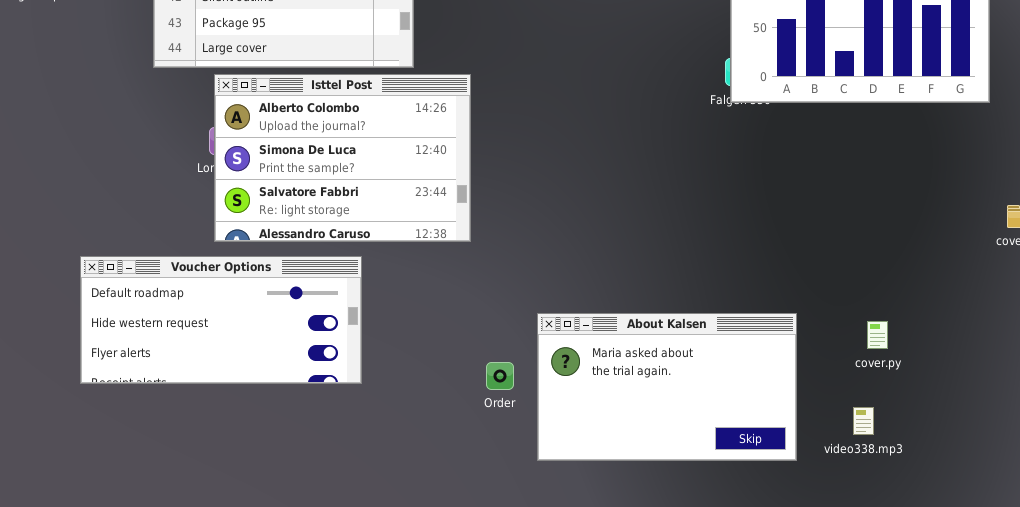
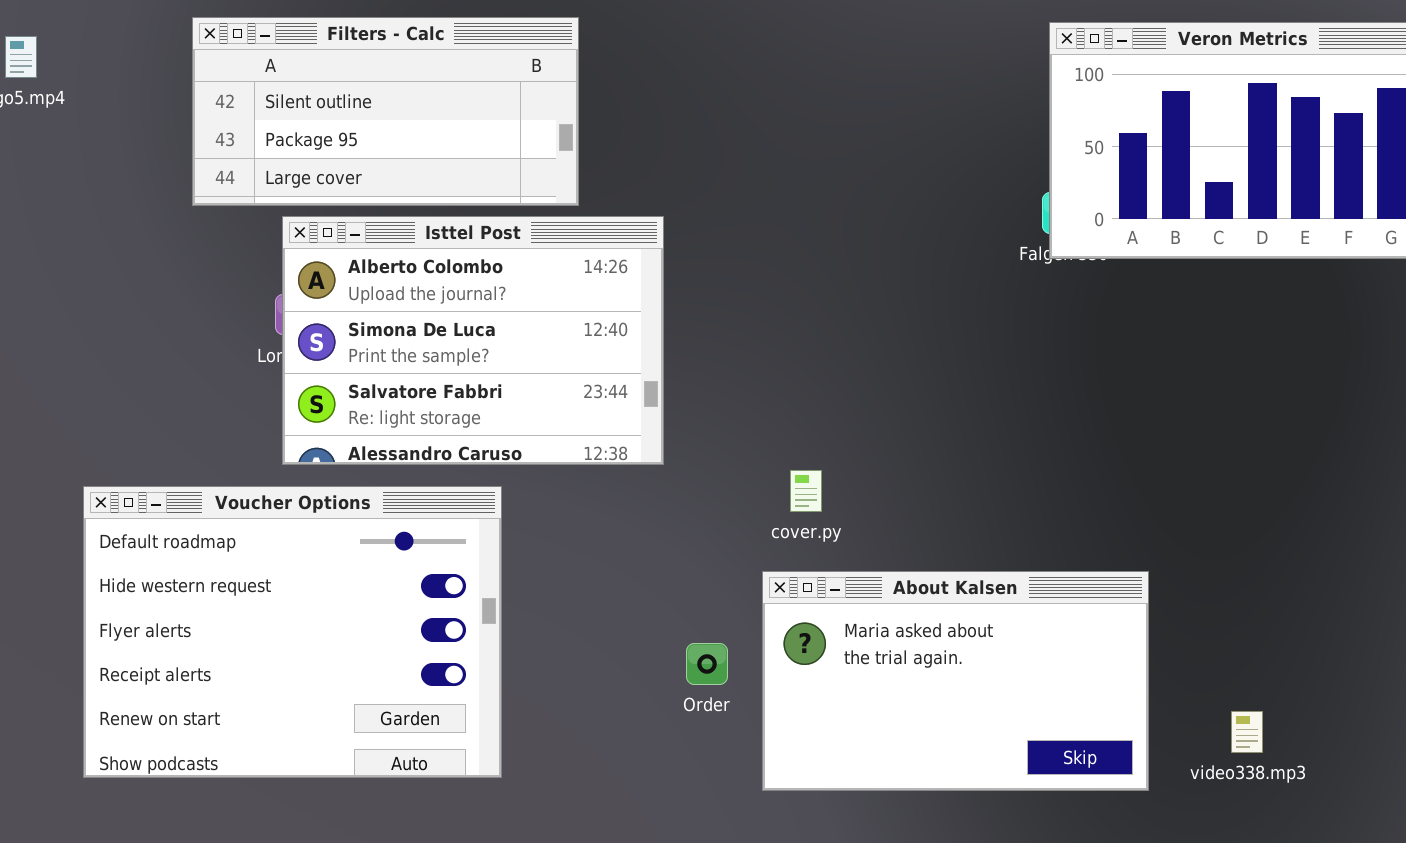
Voucher Options: [80,256,362,384] -> [83,486,502,778], resized
cover.py: [867,321,888,349] -> [790,470,822,512], moved

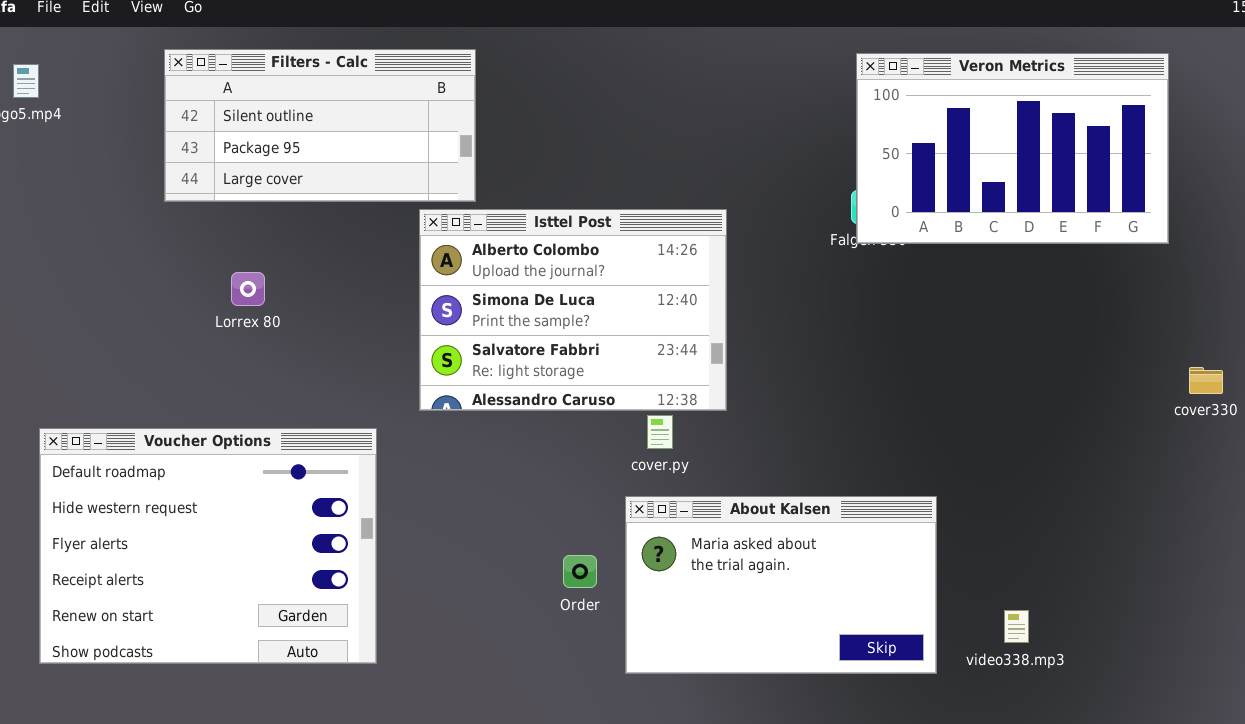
Isttel Post: [282,216,664,465] -> [419,209,727,411], moved
Voucher Options: [83,486,502,778] -> [39,428,377,664], moved

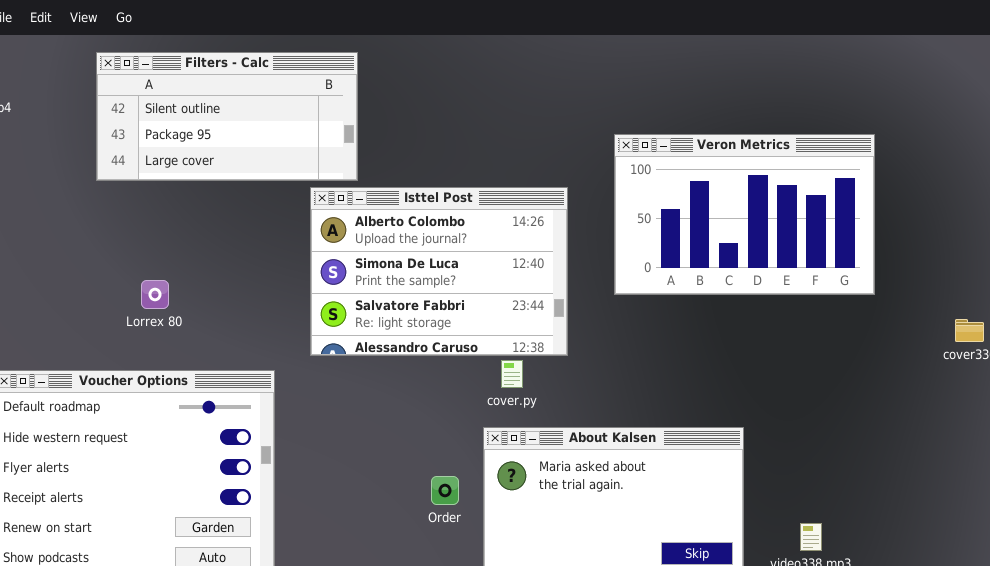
Veron Metrics: [856,53,1169,244] -> [614,134,875,295], moved
Lorrex 80: [231,272,265,306] -> [141,280,169,309], moved

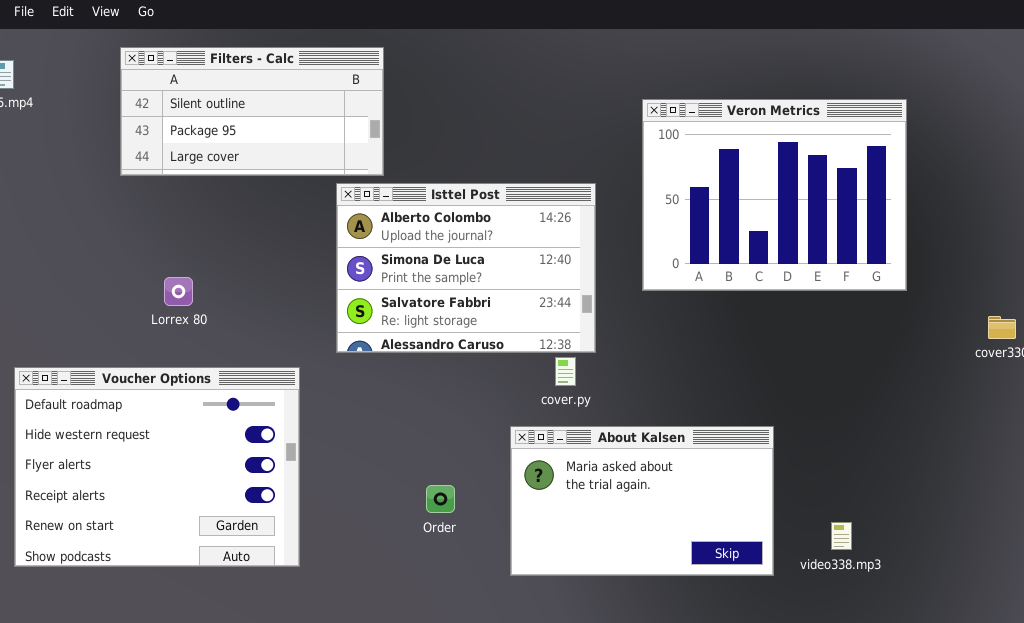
Veron Metrics: [614,134,875,295] -> [642,99,907,291], resized
cover.py: [501,360,523,388] -> [555,357,576,386], moved
Order: [431,476,459,505] -> [426,485,455,513], moved

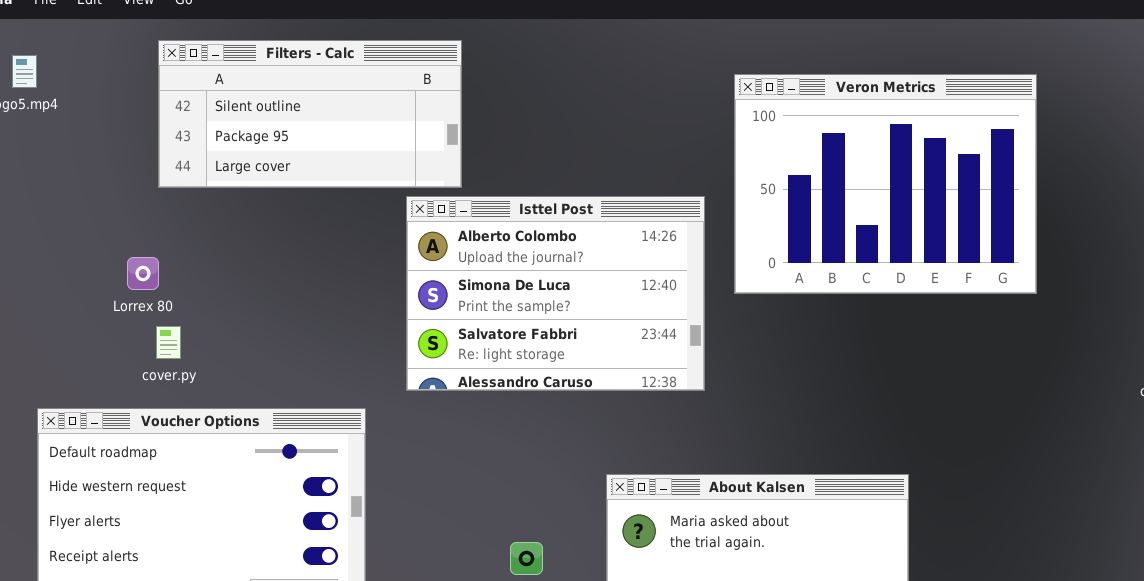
Veron Metrics: [642,99,907,291] -> [734,74,1037,294], moved
Lorrex 80: [164,277,193,306] -> [127,257,159,290], moved
cover.py: [555,357,576,386] -> [156,326,181,359], moved

